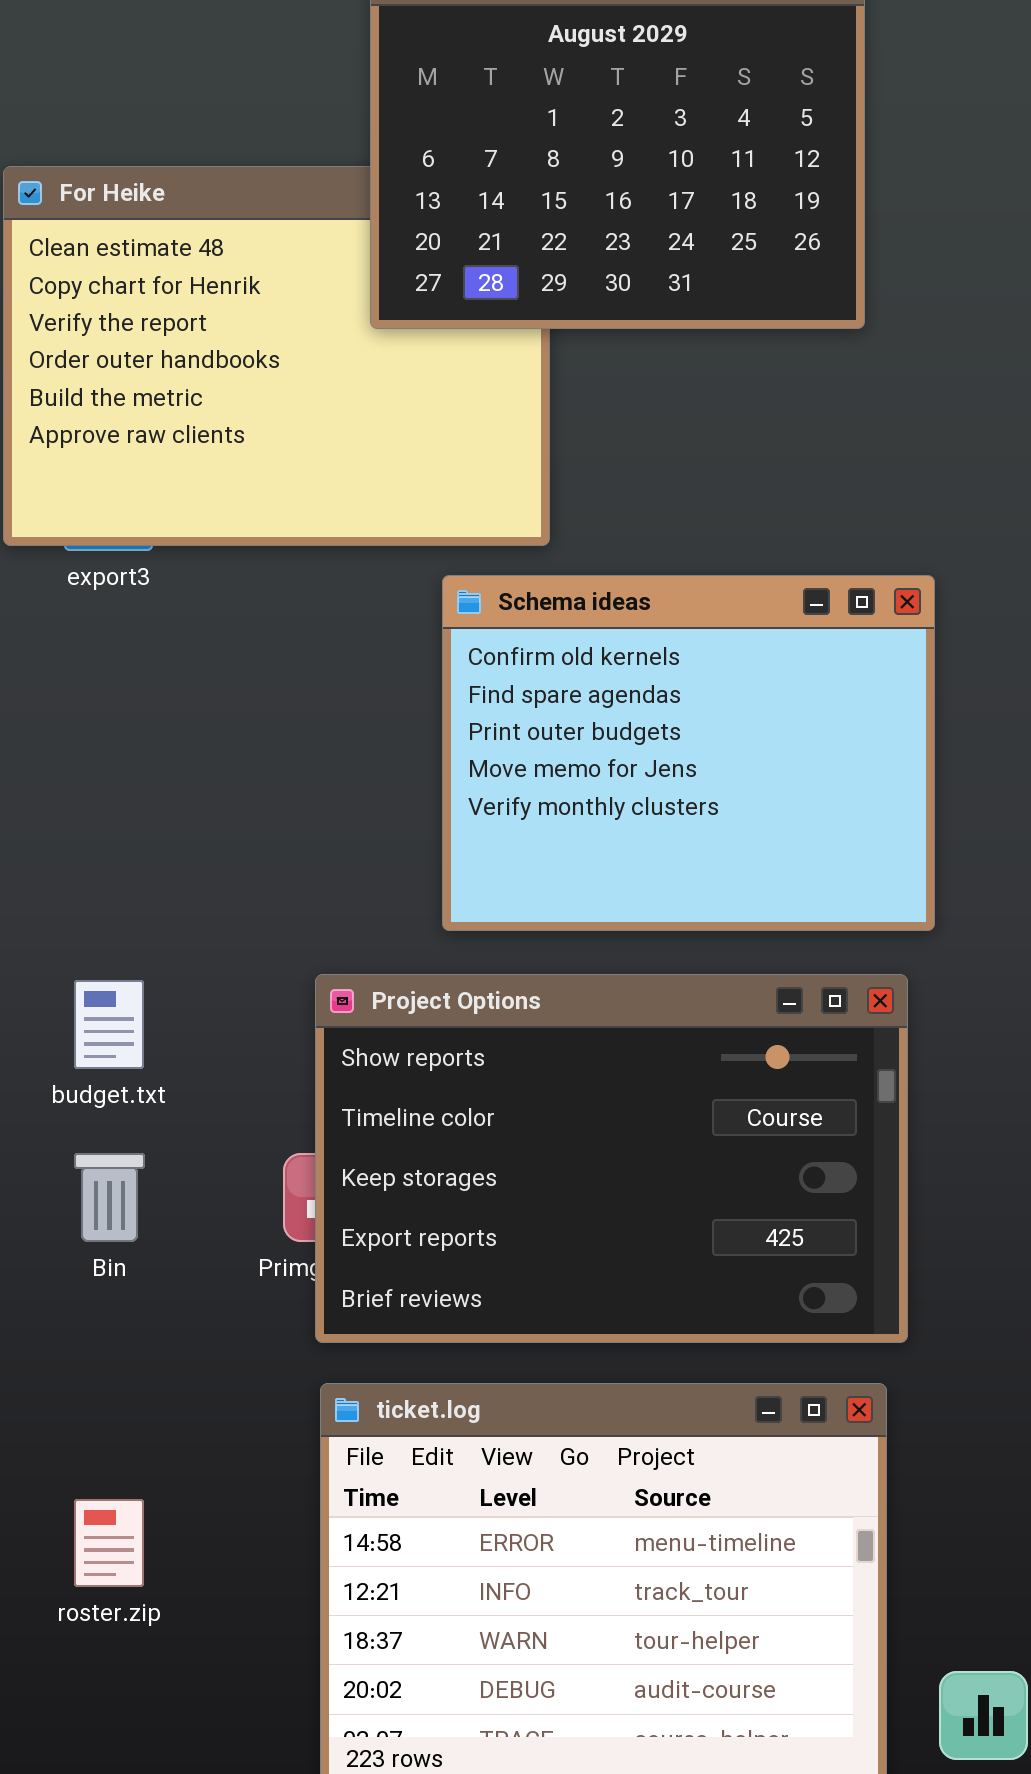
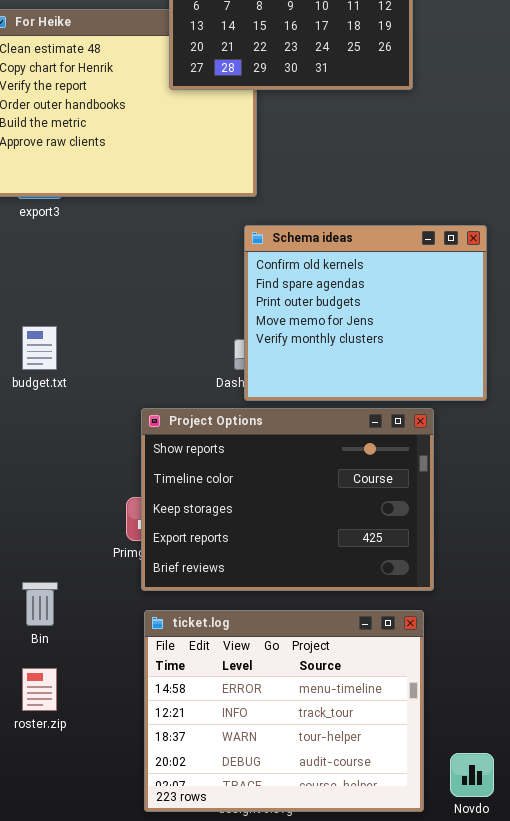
Schema ideas: [442,575,935,931] -> [244,225,487,401], moved
budget.txt: [74,980,144,1069] -> [22,326,57,370], moved
Bin: [74,1153,145,1242] -> [22,582,58,626], moved

